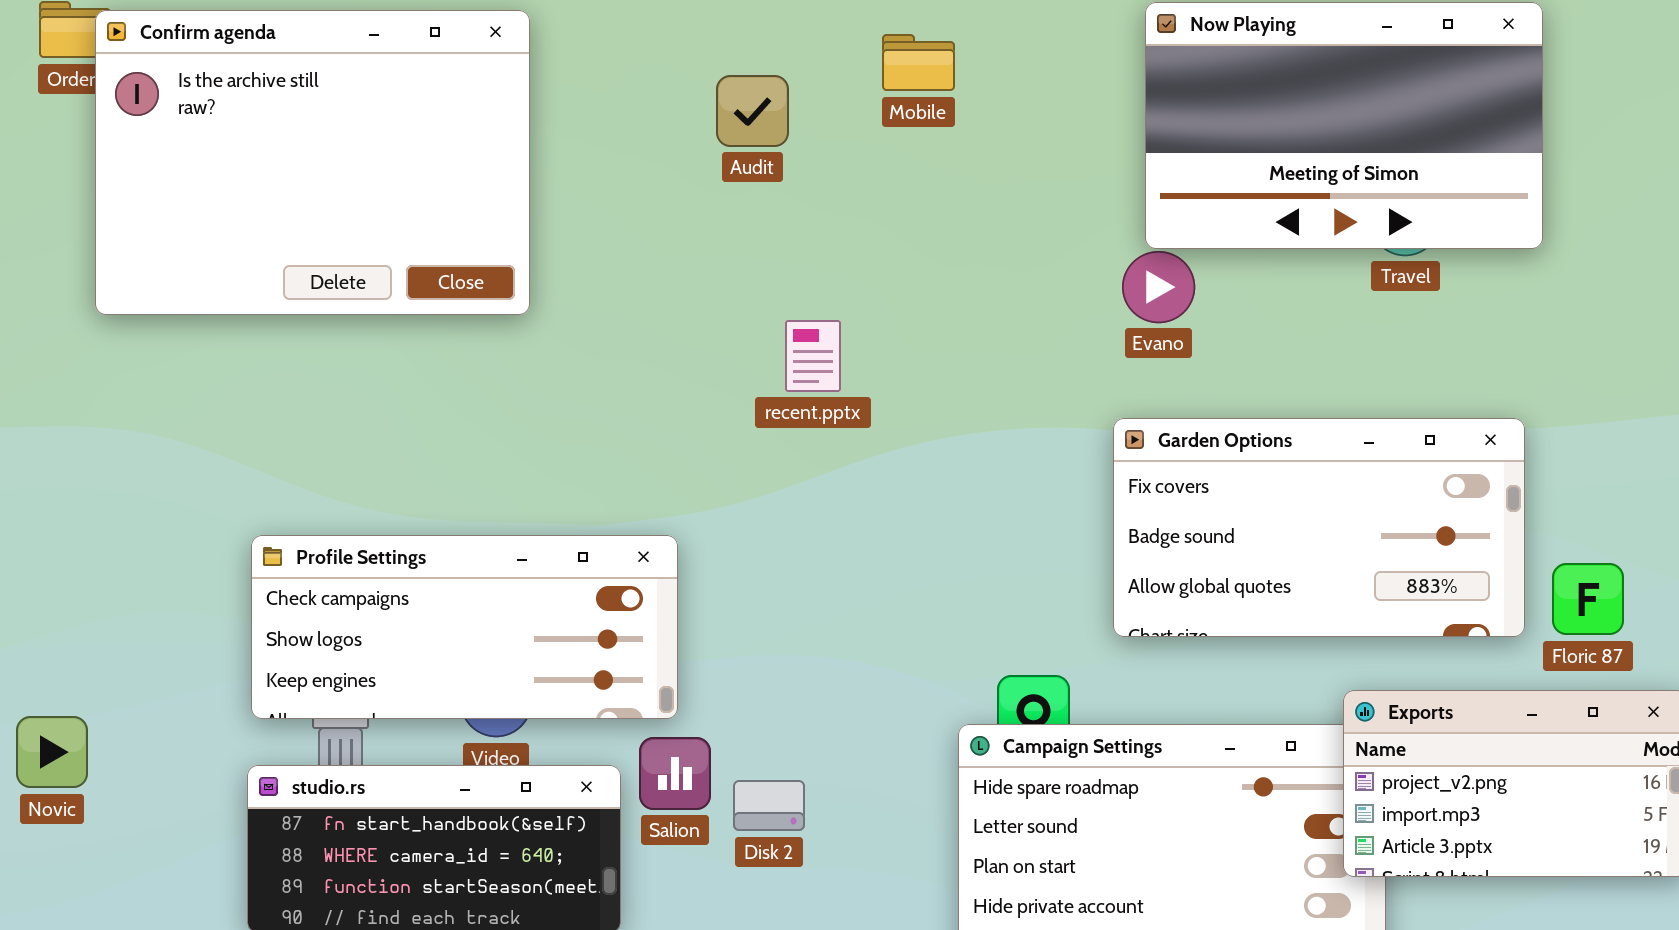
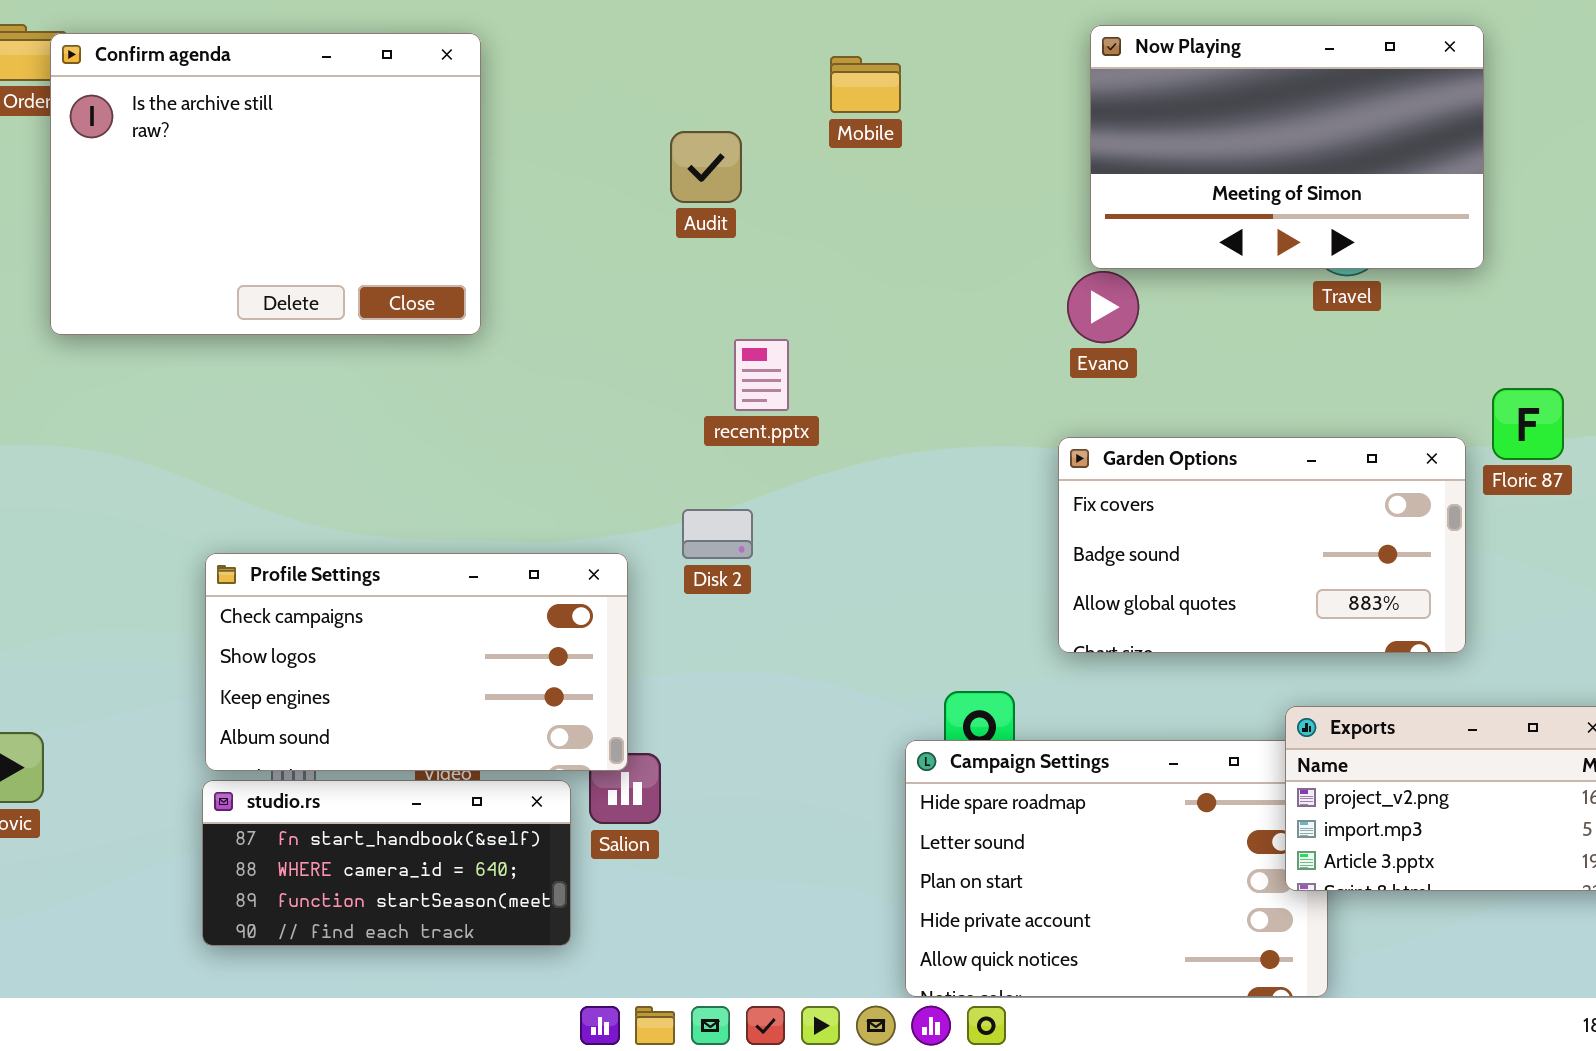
Audit: [716,75,789,147] -> [670,131,742,203], moved
Profile Settings: [251,535,678,719] -> [205,553,628,771], resized
Floric 87: [1552,563,1624,635] -> [1492,388,1564,460], moved
Disk 2: [733,780,805,831] -> [682,509,753,559], moved

